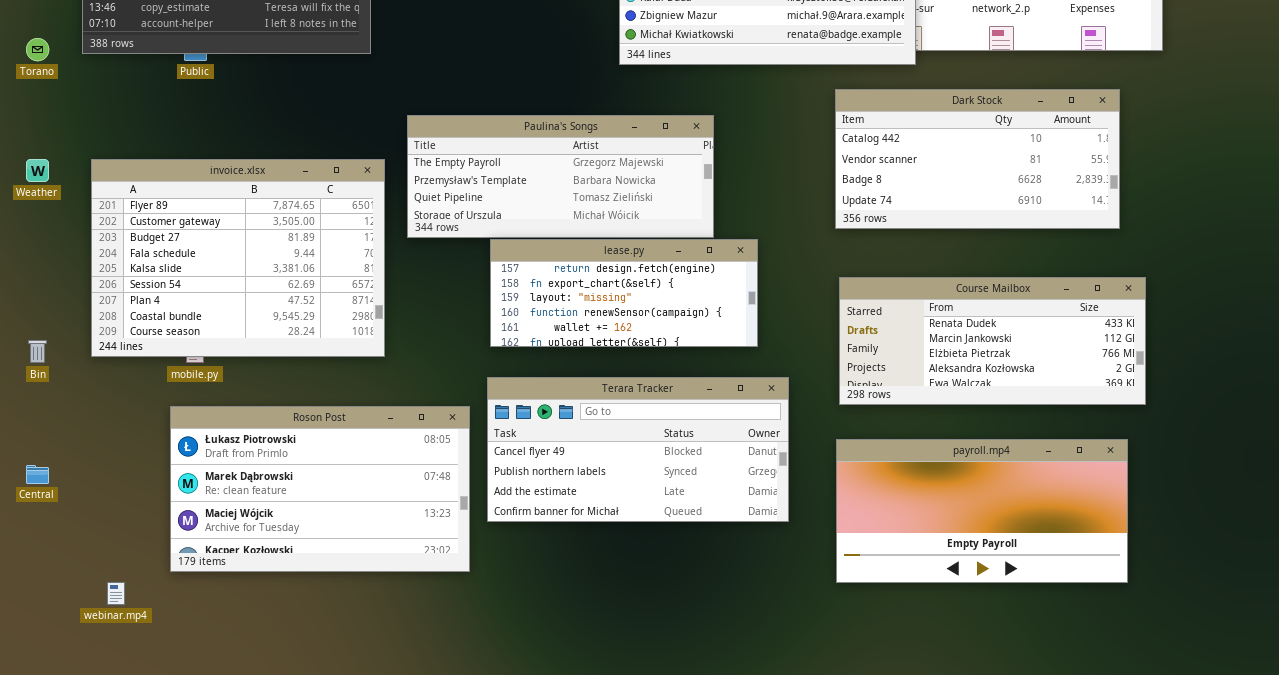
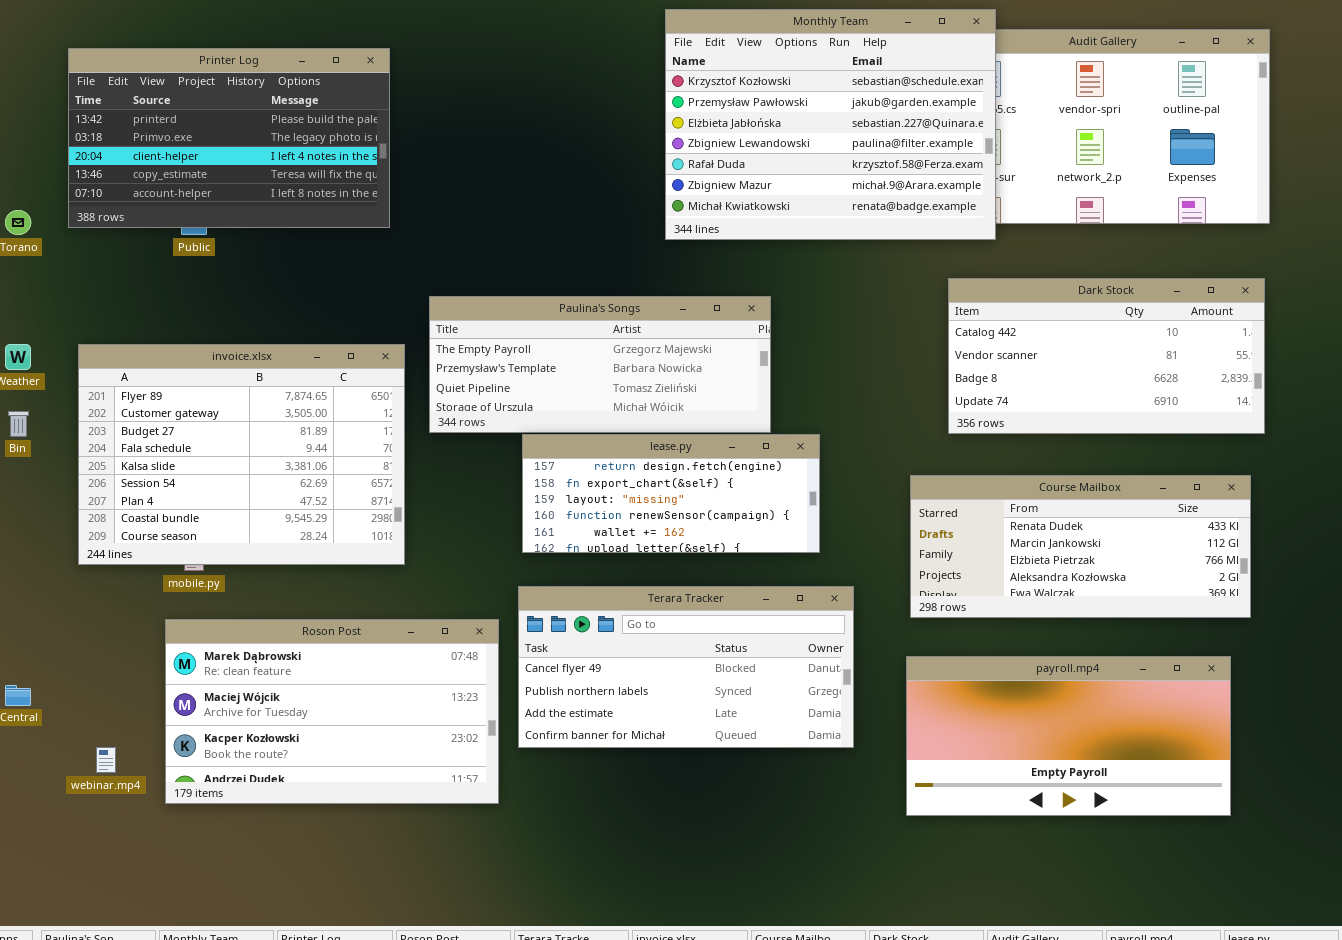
Dark Stock: [835,89,1120,229] -> [948,278,1265,434], moved
Bin: [28,340,47,363] -> [8,411,29,437], moved
Roson Post: [170,406,470,572] -> [165,619,499,804], scrolled down 1 row
webinar.mp4: [107,582,125,605] -> [96,747,116,773], moved

